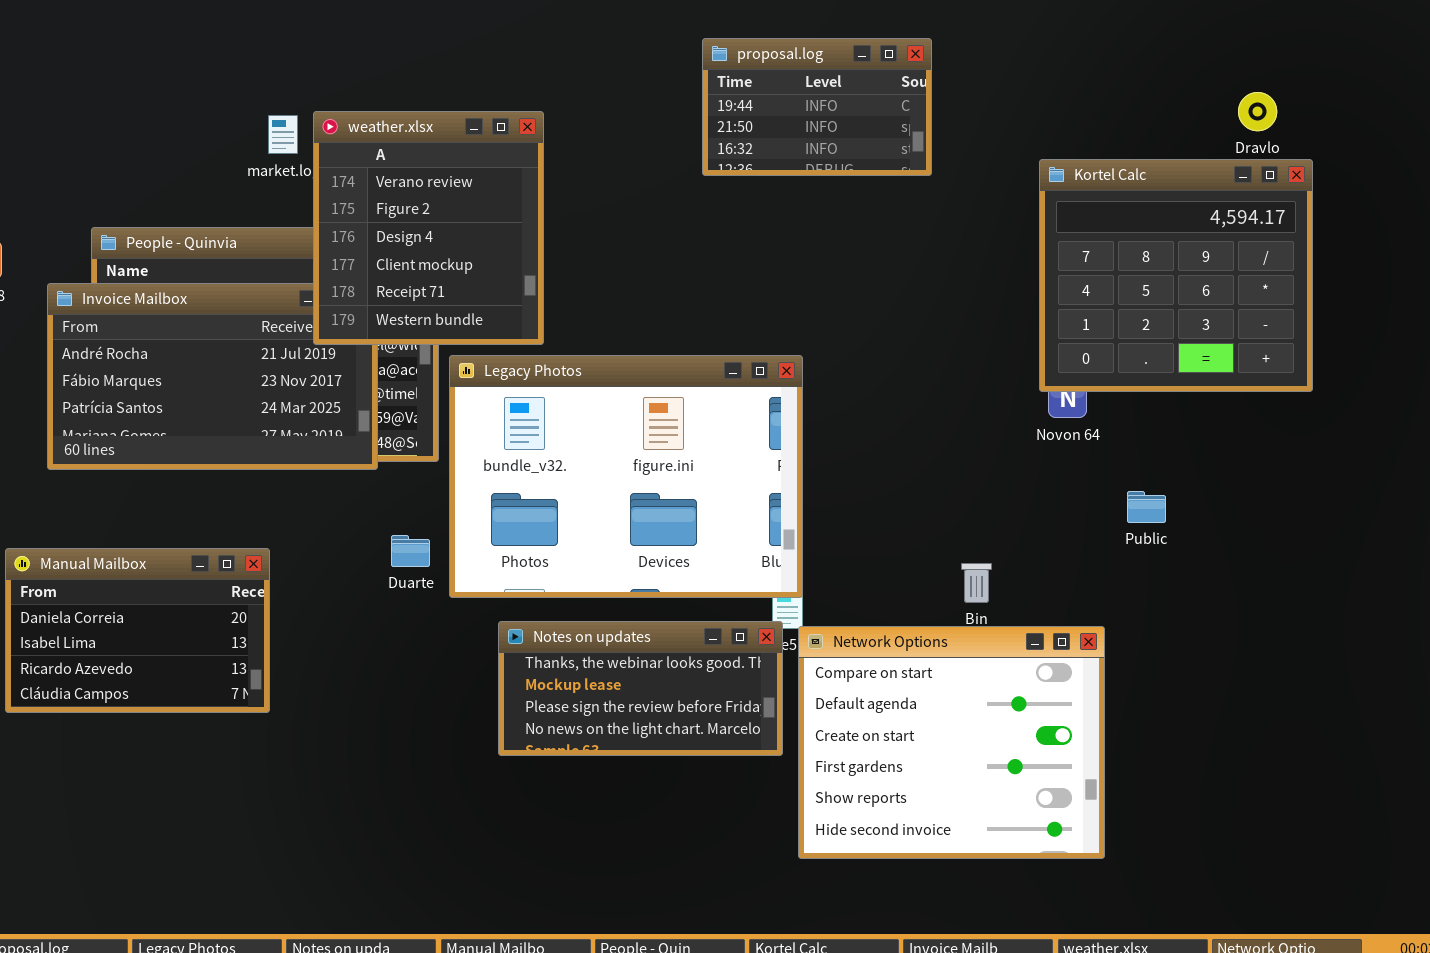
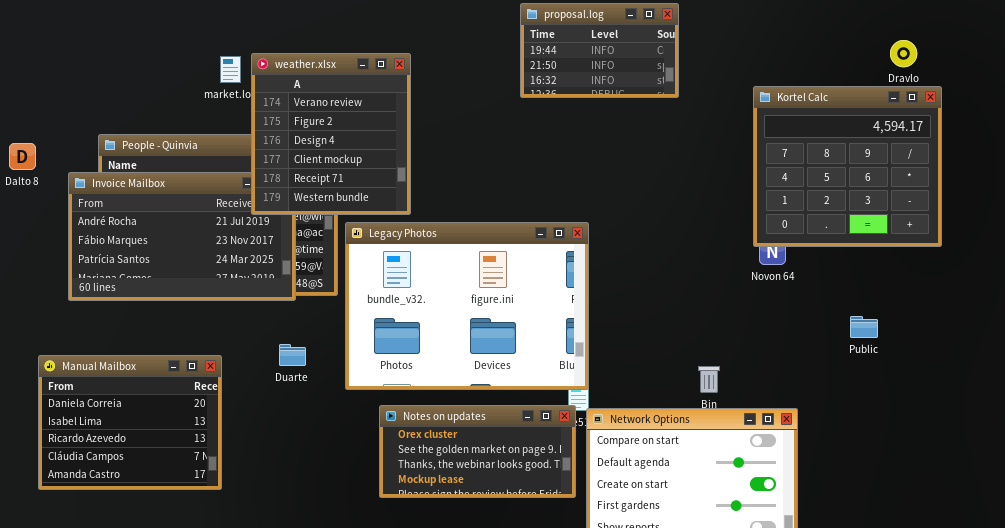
Public: [1127,491,1166,523] -> [850,316,878,338], moved
Duarte: [391,535,430,567] -> [279,344,306,366], moved
Manual Mailbox: [5,548,270,713] -> [38,355,222,490], resized
Notes on updates: [498,621,783,756] -> [379,405,576,498], scrolled up 2 rows

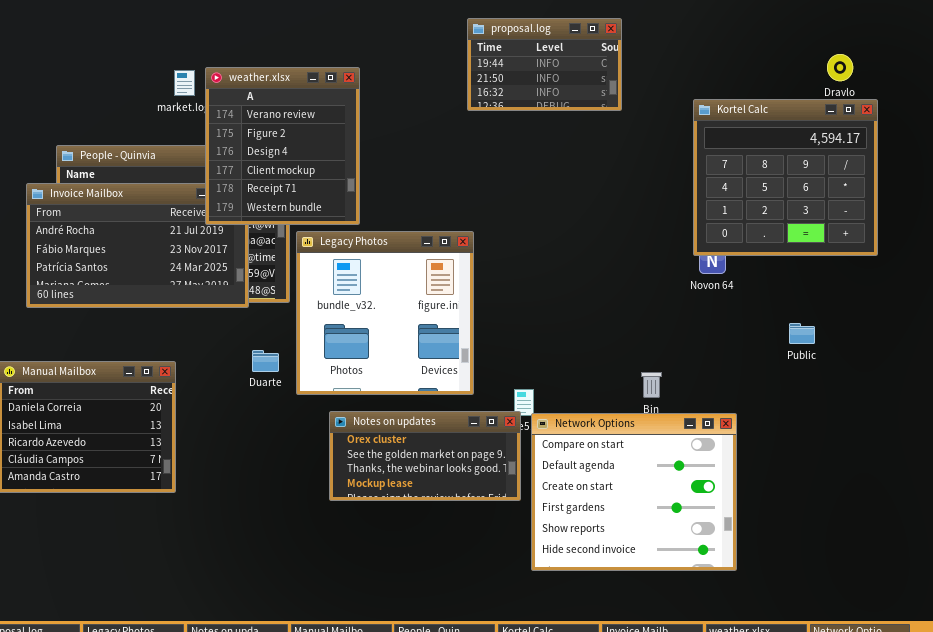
Legacy Photos: [345,222,589,390] -> [296,231,474,395], resized
Duarte: [279,344,306,366] -> [252,350,279,372], moved

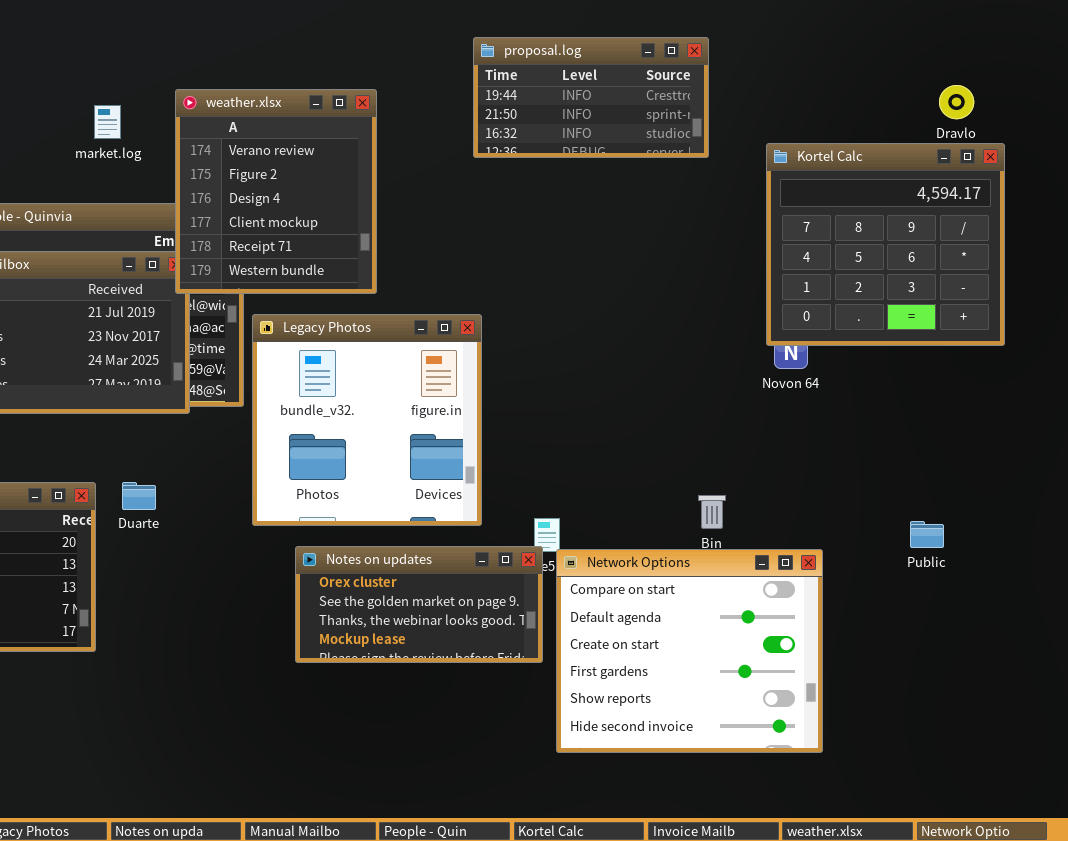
proposal.log: [467,18,622,111] -> [473,37,709,158], resized
weather.xlsx: [205,67,360,225] -> [175,89,377,294], moved
Public: [789,323,815,344] -> [910,521,944,548], moved
Duarte: [252,350,279,372] -> [122,482,156,510], moved

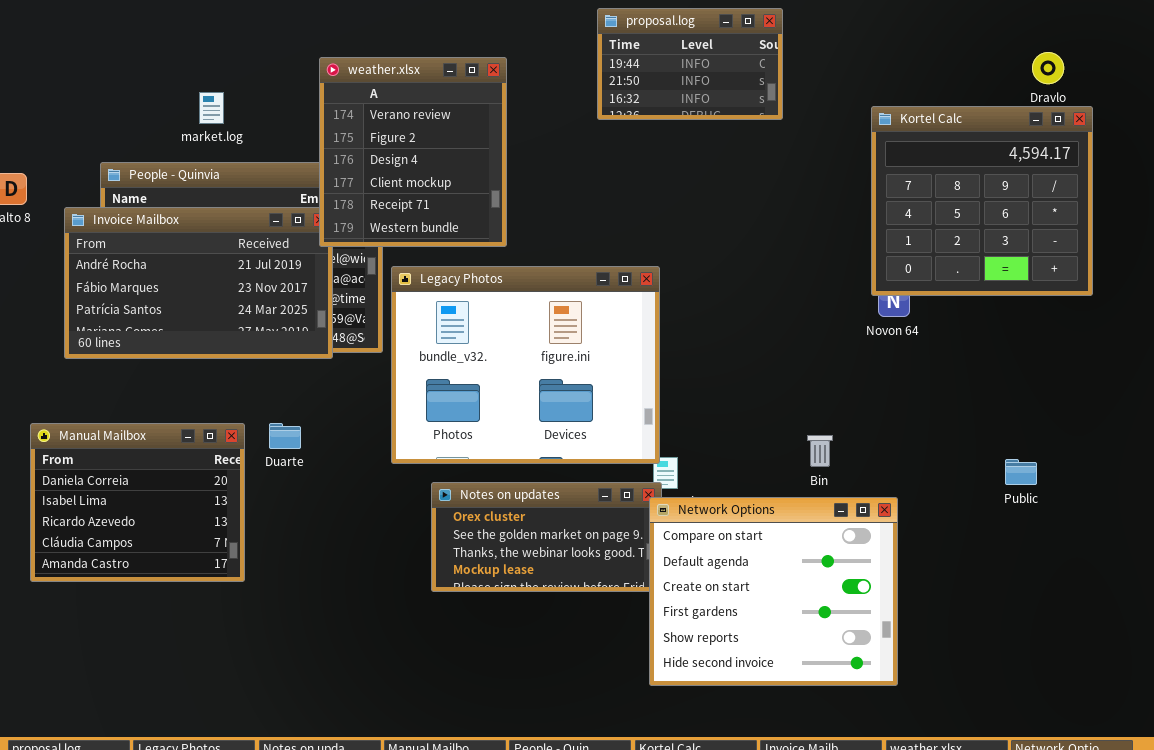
proposal.log: [473,37,709,158] -> [597,8,783,120], resized
market.log: [94,105,121,139] -> [199,92,224,124], moved
Legacy Photos: [252,314,482,526] -> [391,266,660,464], resized
Network Options: [556,549,823,753] -> [649,497,898,686], moved

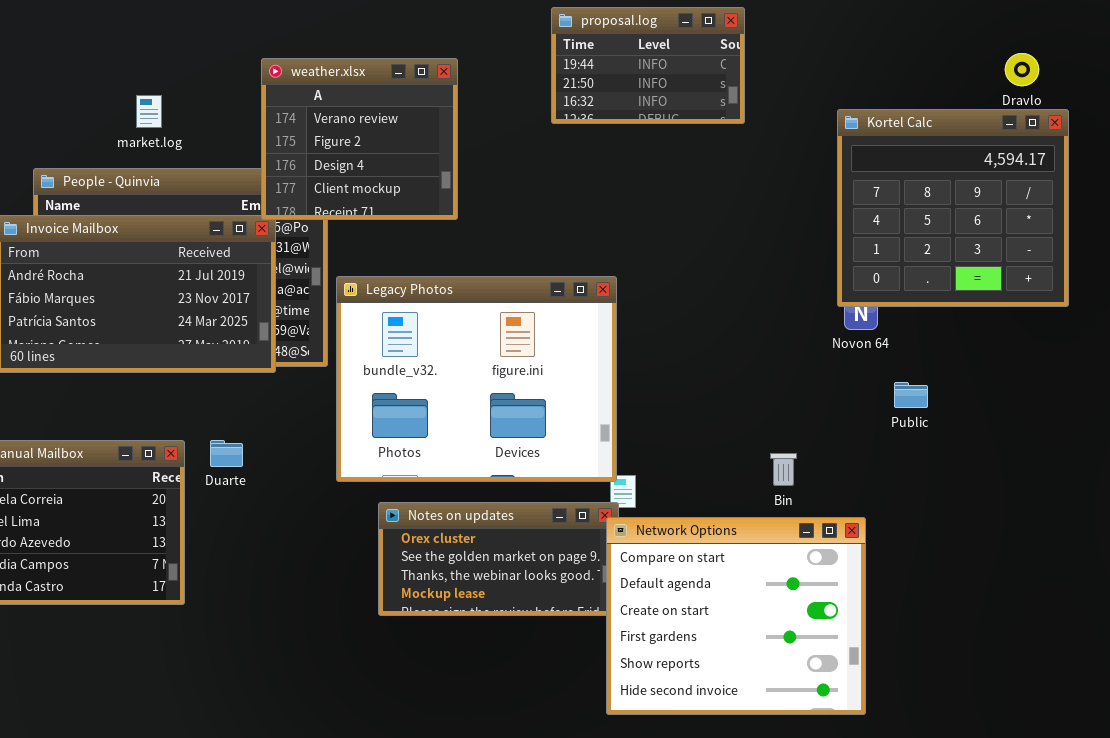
weather.xlsx: [319,57,507,247] -> [261,58,458,220], resized
Public: [1005,459,1037,485] -> [894,382,928,408], moved

